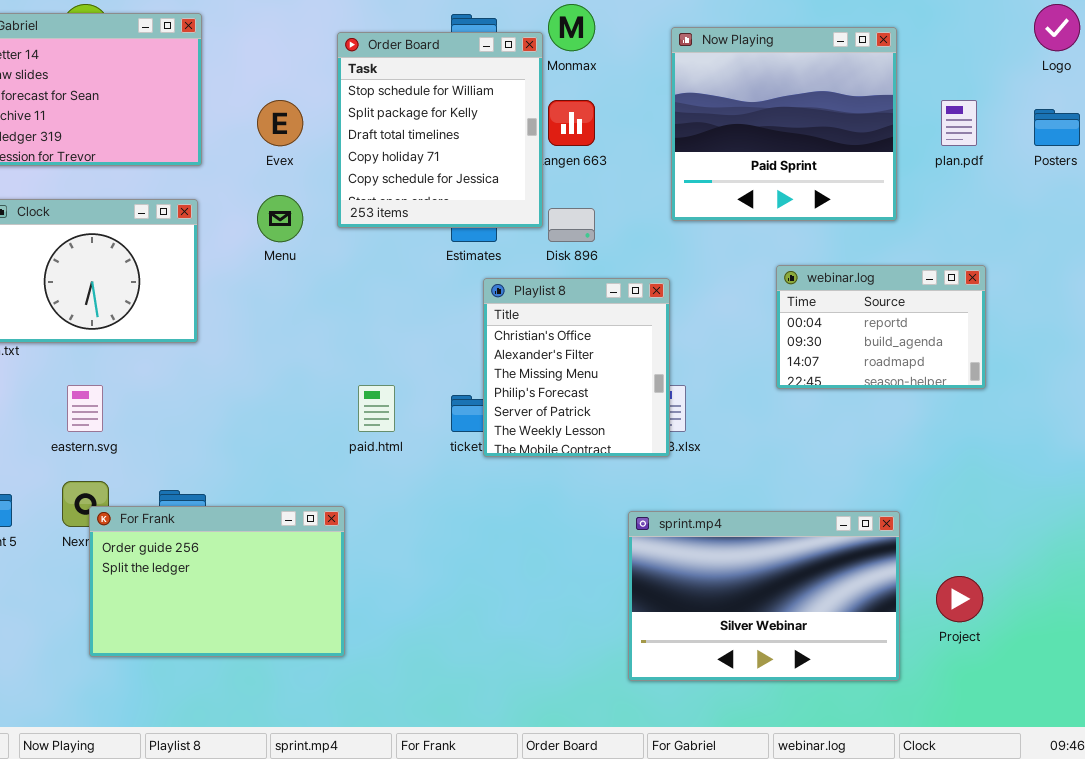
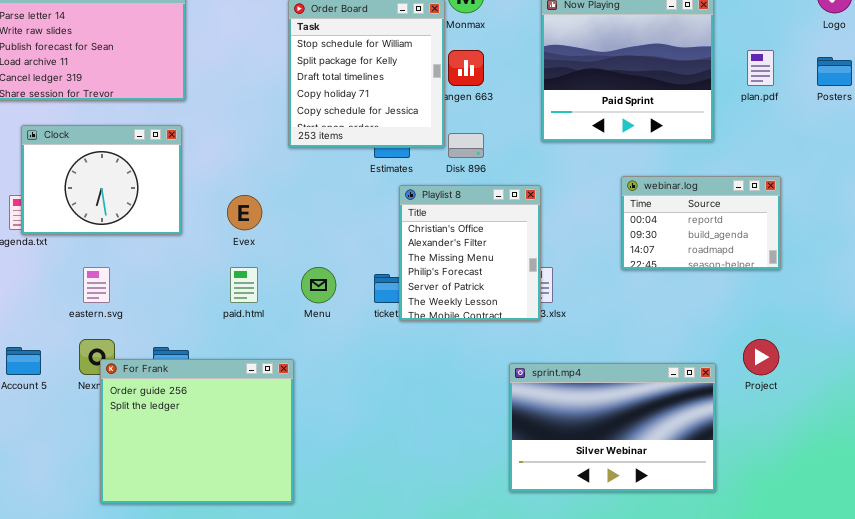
Evex: [257,100,303,146] -> [227,195,262,230], moved
Menu: [257,195,303,242] -> [301,267,336,303], moved
paid.html: [358,385,395,432] -> [230,267,258,303], moved
For Frank: [89,506,345,657] -> [100,359,294,504], resized
Project: [936,576,983,622] -> [743,339,779,375], moved

